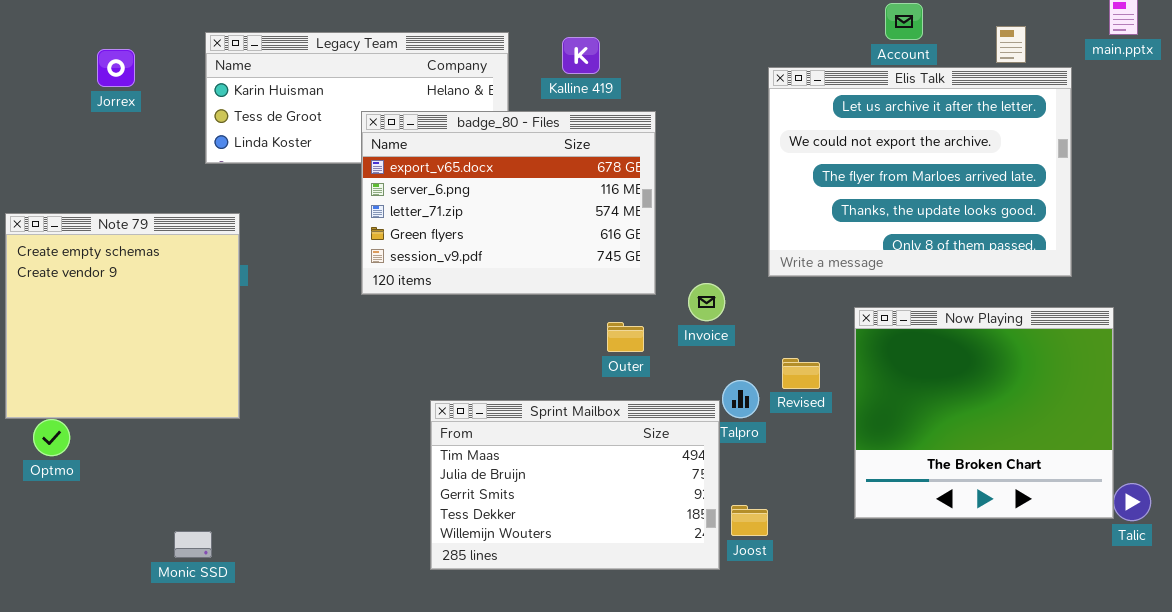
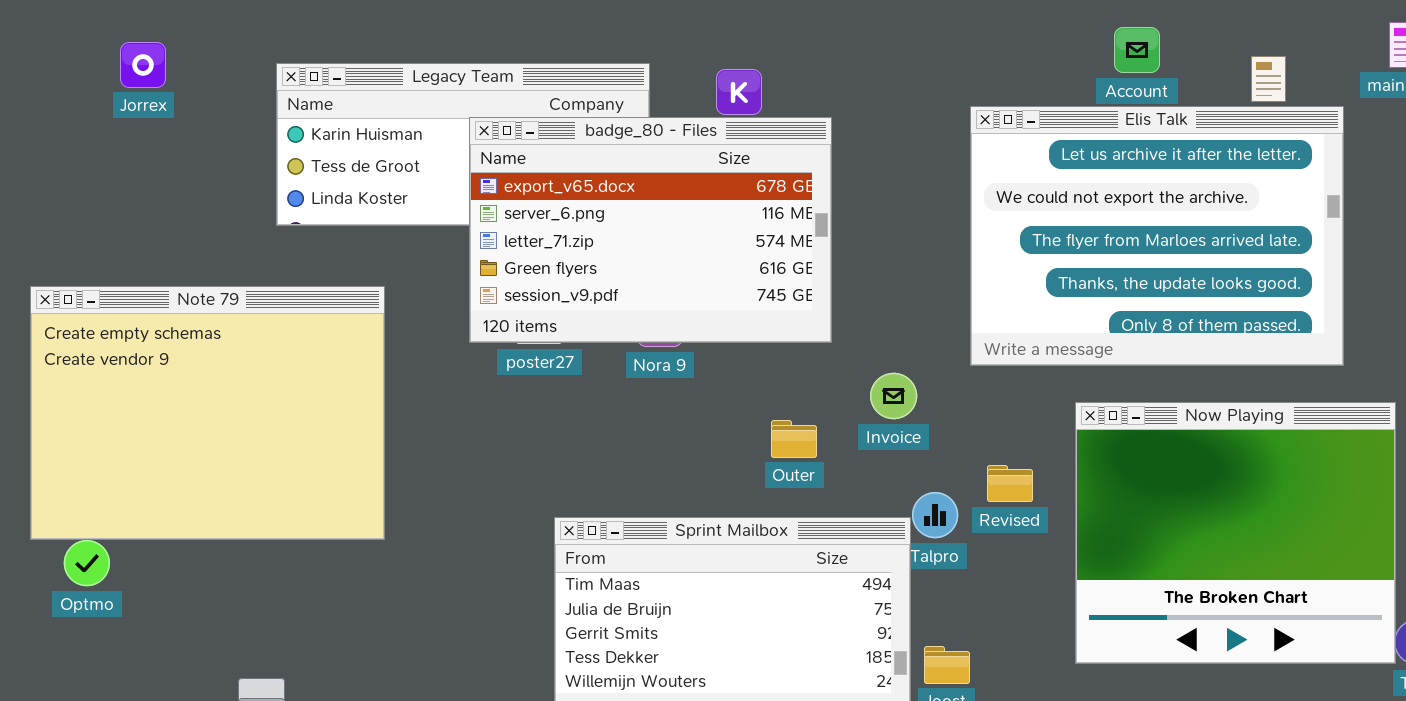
Jorrex: [97,49,135,87] -> [120,42,166,88], moved
badge_80 - Files: [361,111,656,295] -> [469,117,832,343], moved
Note 79: [5,213,240,419] -> [30,286,385,540], resized

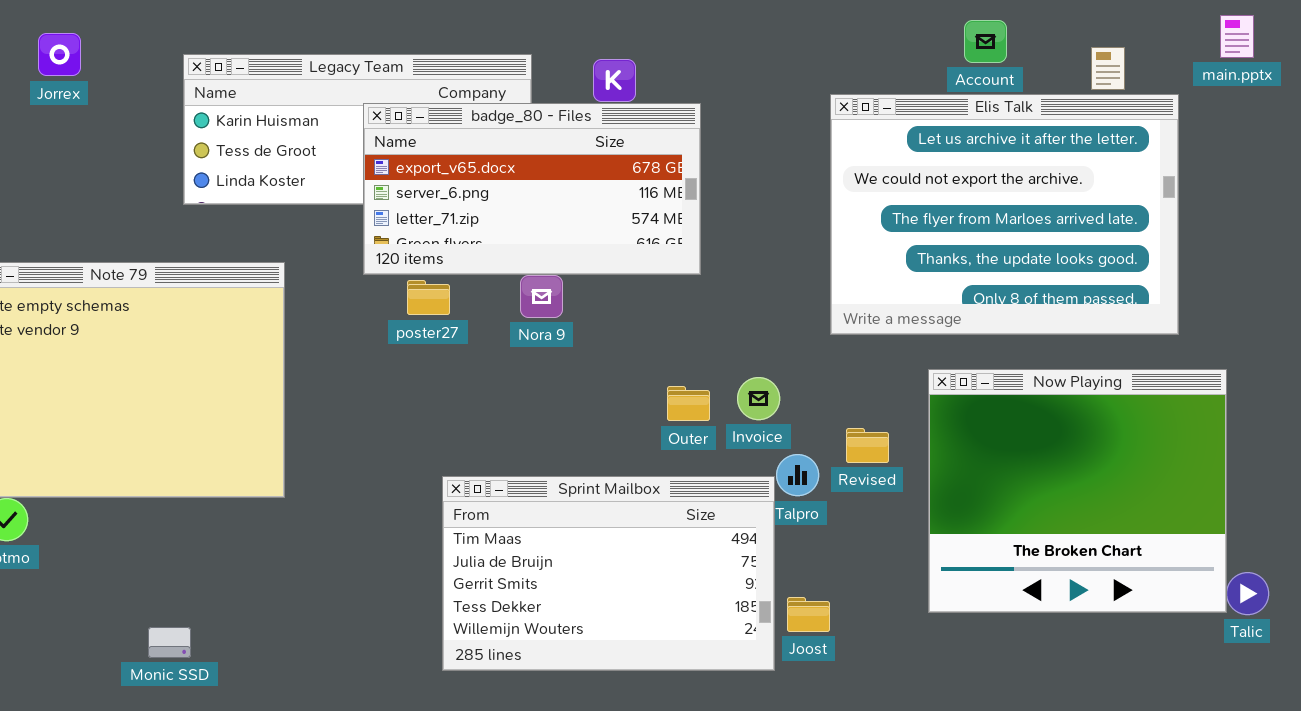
badge_80 - Files: [469,117,832,343] -> [363,103,701,275], resized
Invoice: [870,373,917,419] -> [737,377,780,420], moved
Outer: [771,420,817,458] -> [667,386,710,421], moved

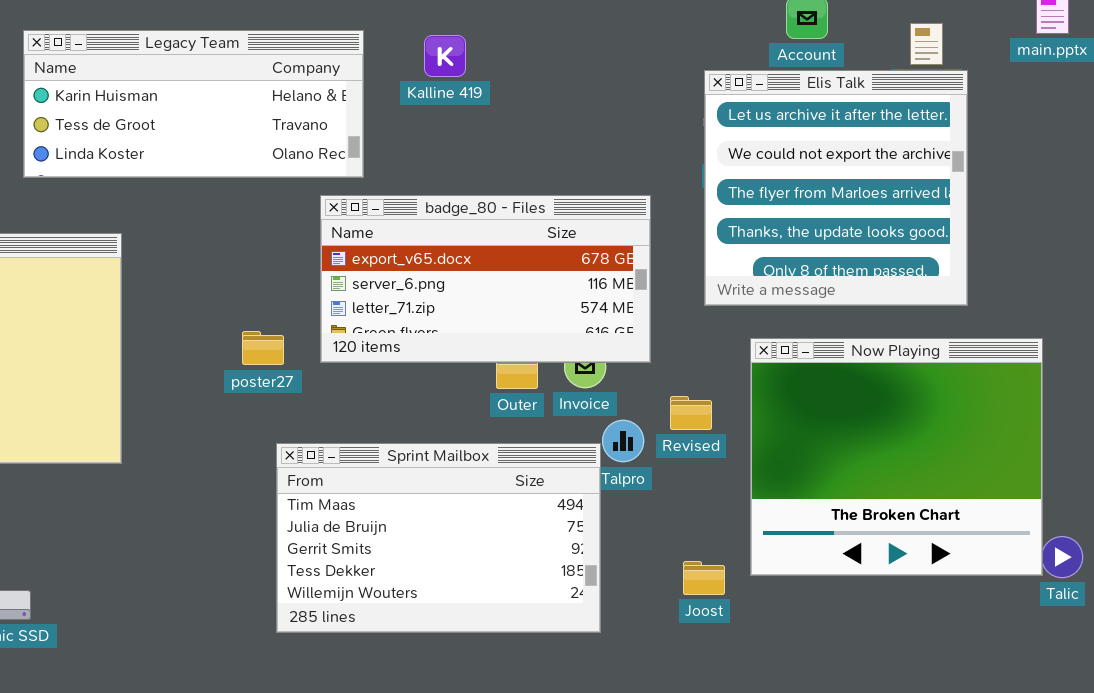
Elis Talk: [830,94,1179,335] -> [704,70,968,306], moved, resized
badge_80 - Files: [363,103,701,275] -> [320,195,651,363], moved
poster27: [407,280,450,315] -> [242,331,284,365], moved
Joost: [787,597,830,632] -> [683,561,725,595], moved

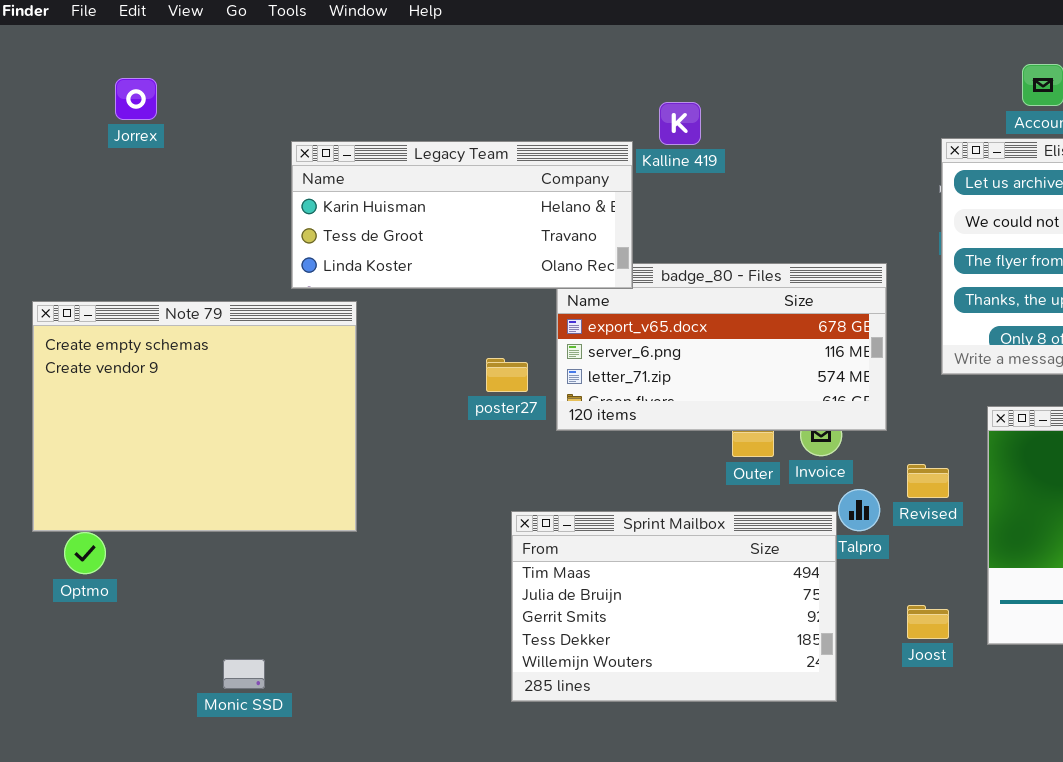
Legacy Team: [23,30,364,178] -> [291,141,633,289], moved
poster27: [242,331,284,365] -> [486,358,528,392], moved
Joost: [683,561,725,595] -> [907,605,949,639], moved

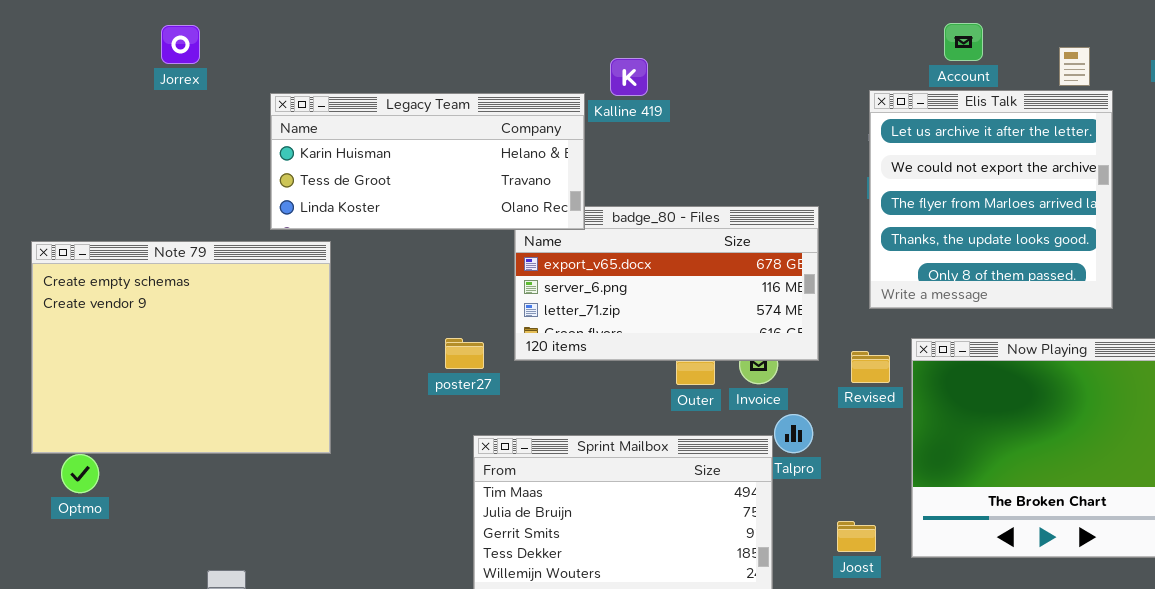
Jorrex: [115,78,157,120] -> [161,25,200,64], moved
poster27: [486,358,528,392] -> [445,338,484,369], moved
Revised: [907,464,949,498] -> [851,351,890,383], moved

